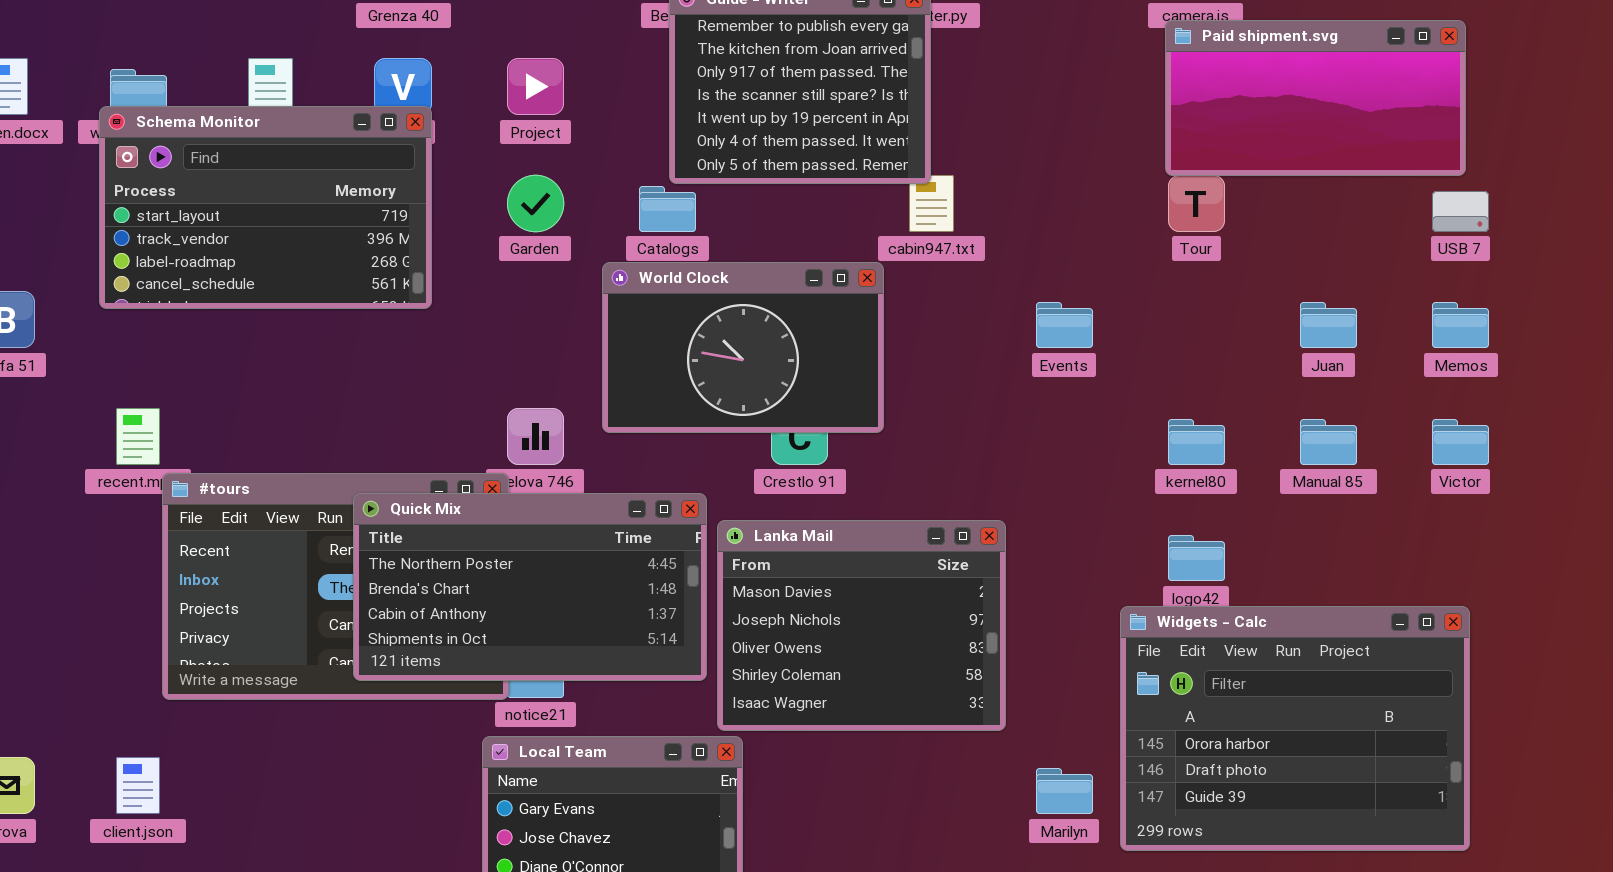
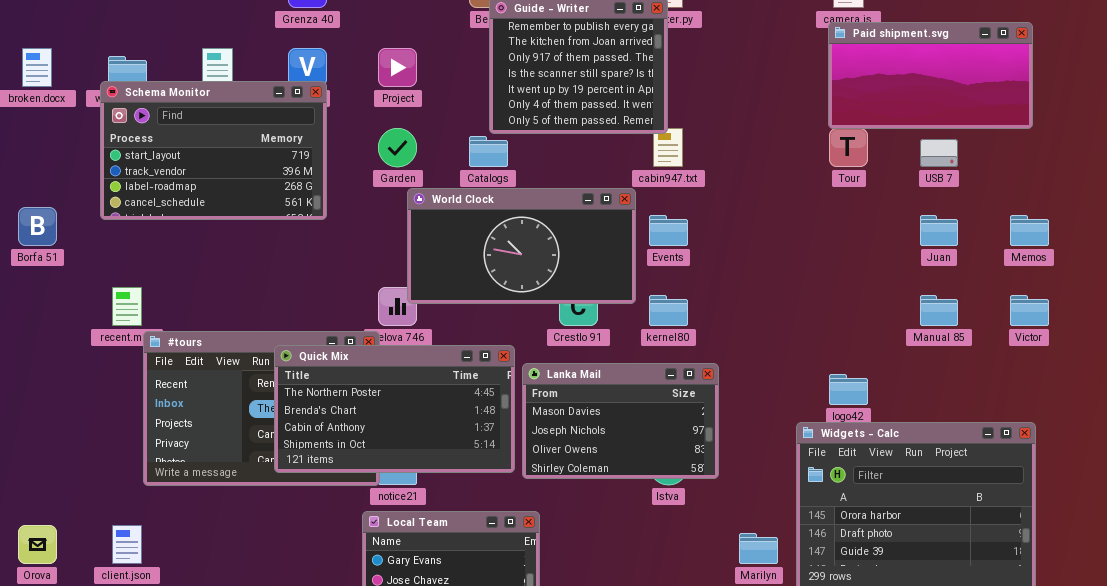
USB 7: [1432,191,1489,232] -> [920,139,958,167], moved
World Clock: [602,262,884,433] -> [407,188,636,304], resized
Events: [1036,302,1093,348] -> [649,215,688,246], moved
kernel80: [1168,419,1225,465] -> [649,295,688,326], moved
Lanka Mail: [717,520,1006,731] -> [522,363,719,479], resized

